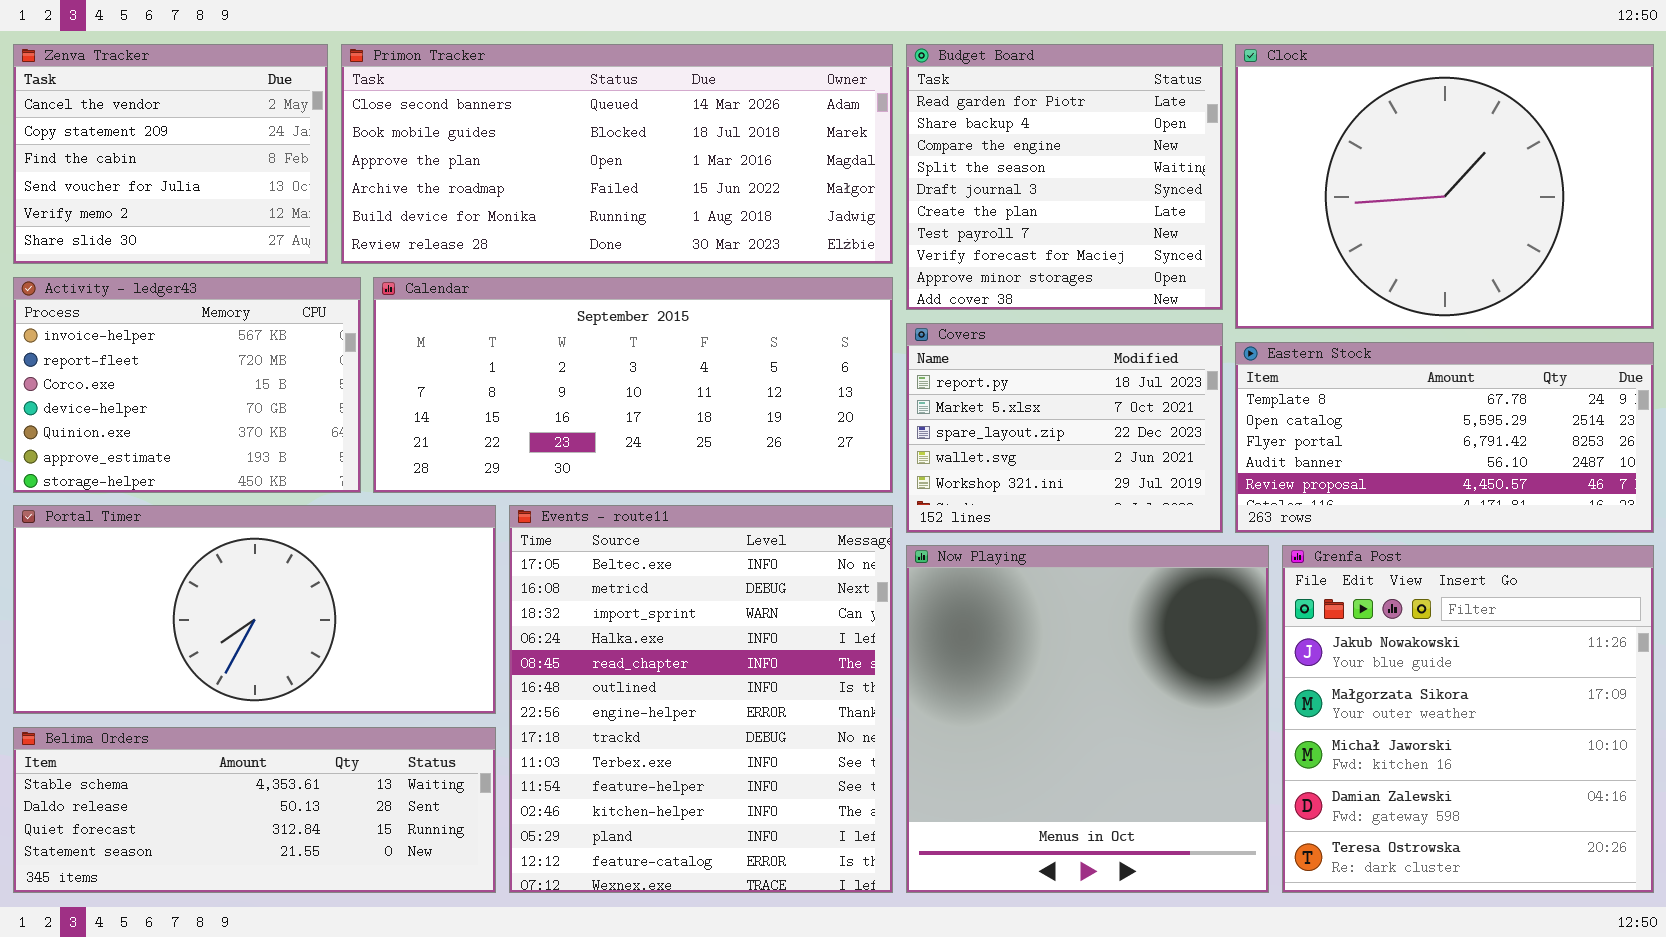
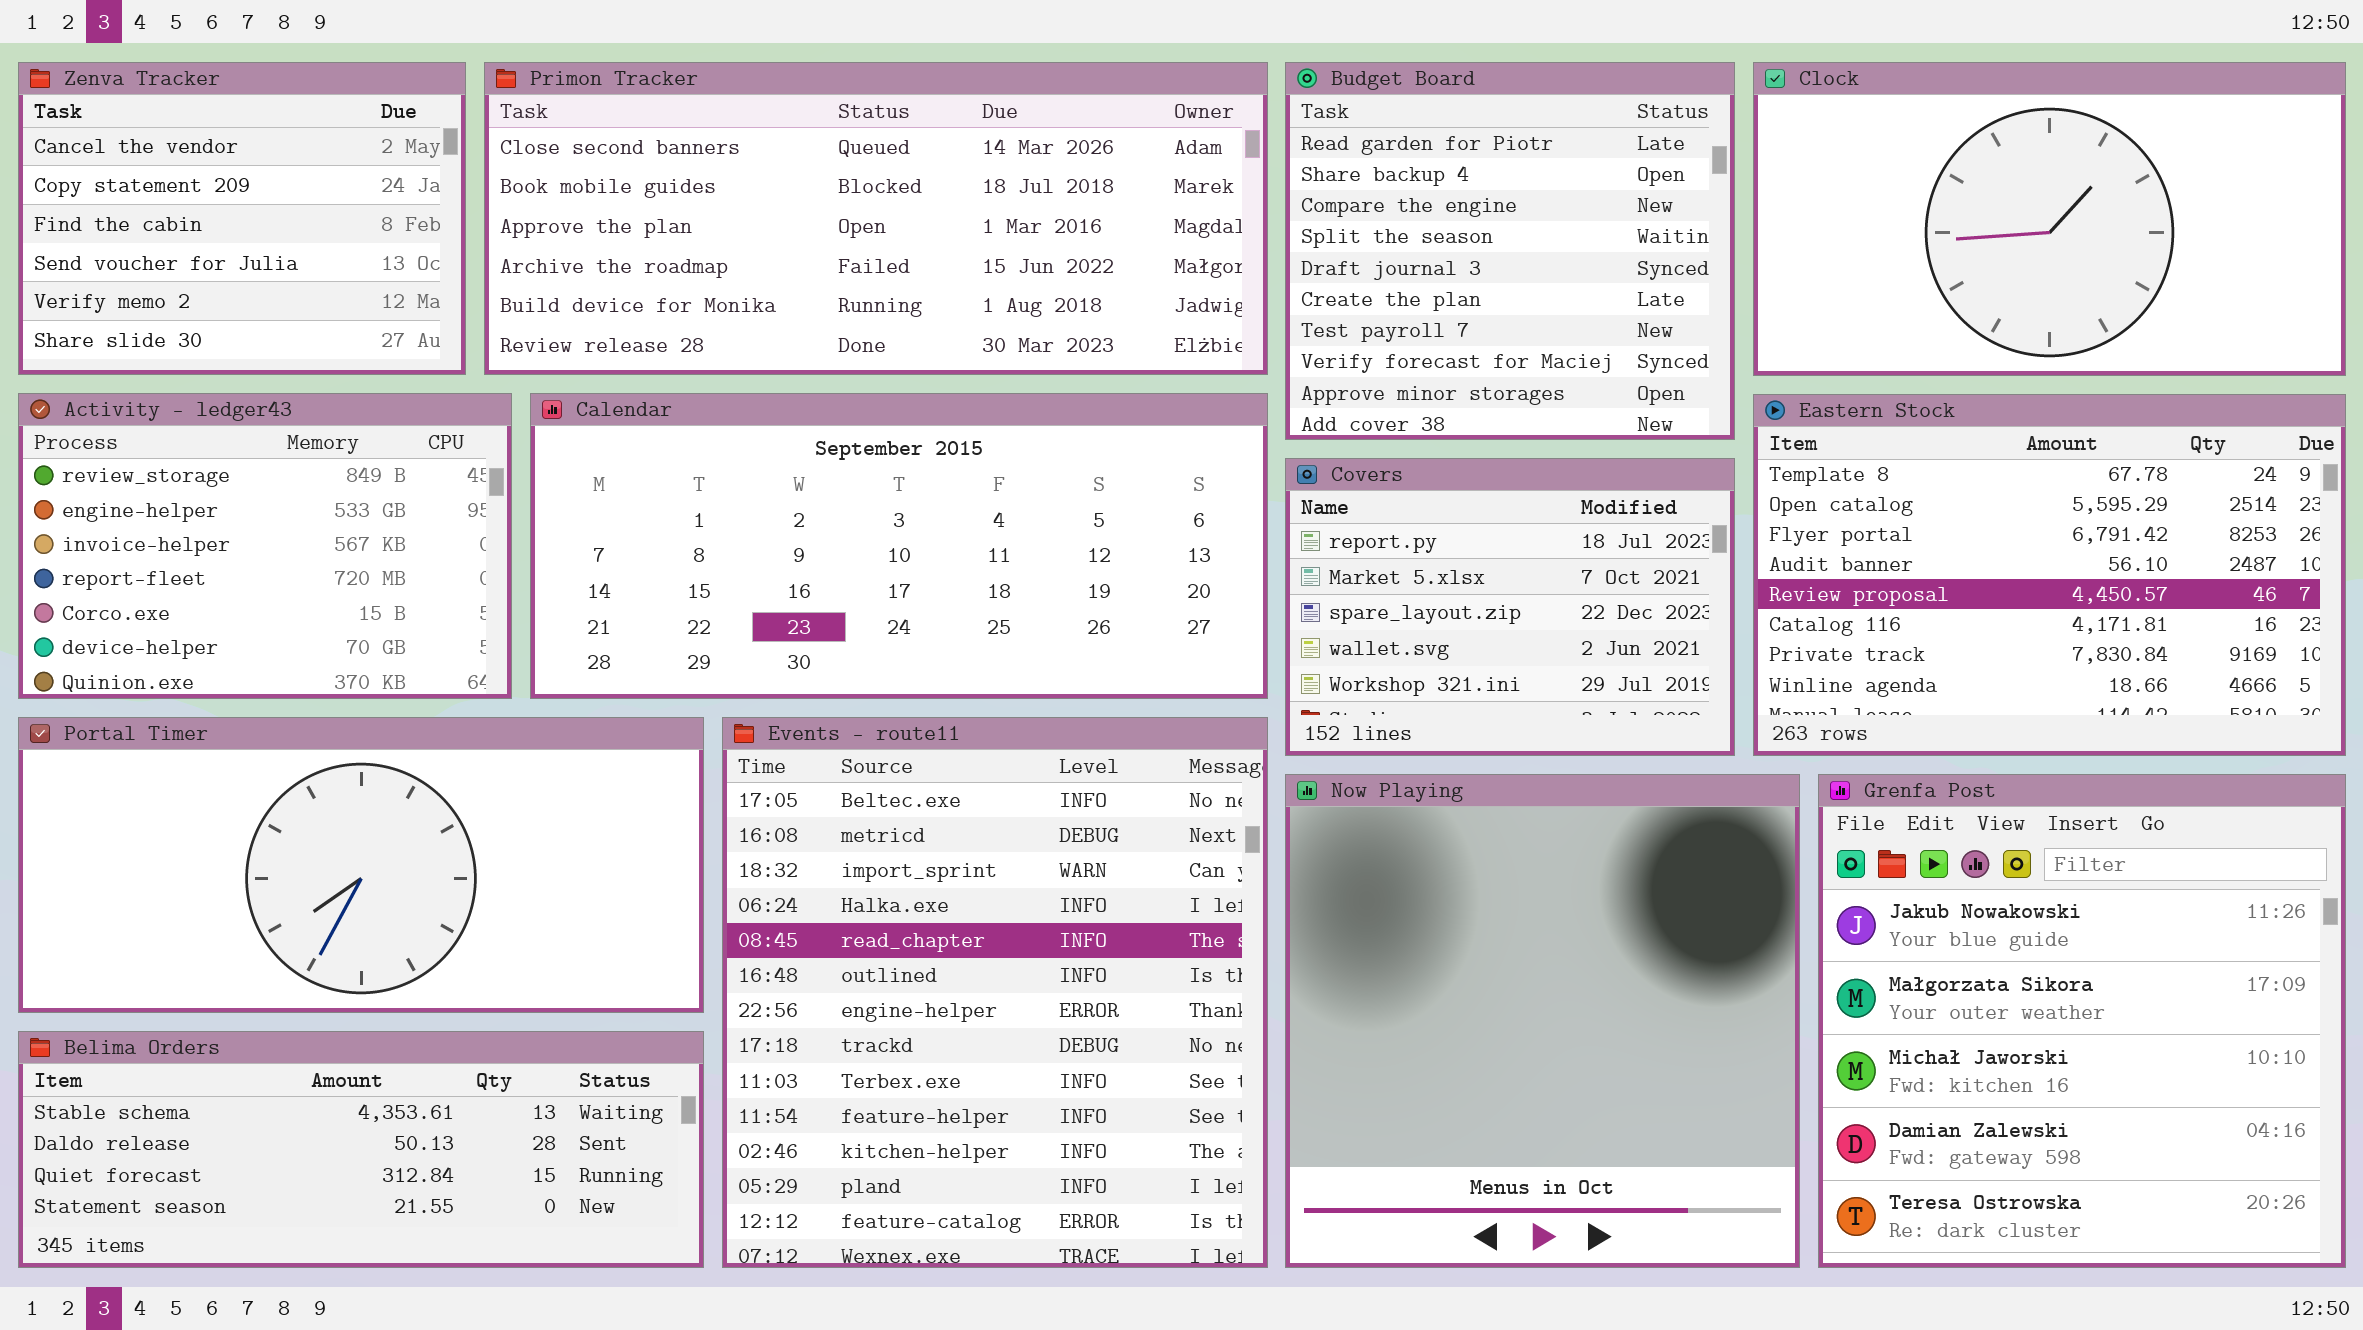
Clock: [1235,44,1654,329] -> [1753,62,2346,376], resized
Activity - ledger43: [13,277,361,493] -> [18,393,512,699], scrolled up 2 rows
Eastern Stock: [1235,342,1654,533] -> [1753,394,2346,756], resized

